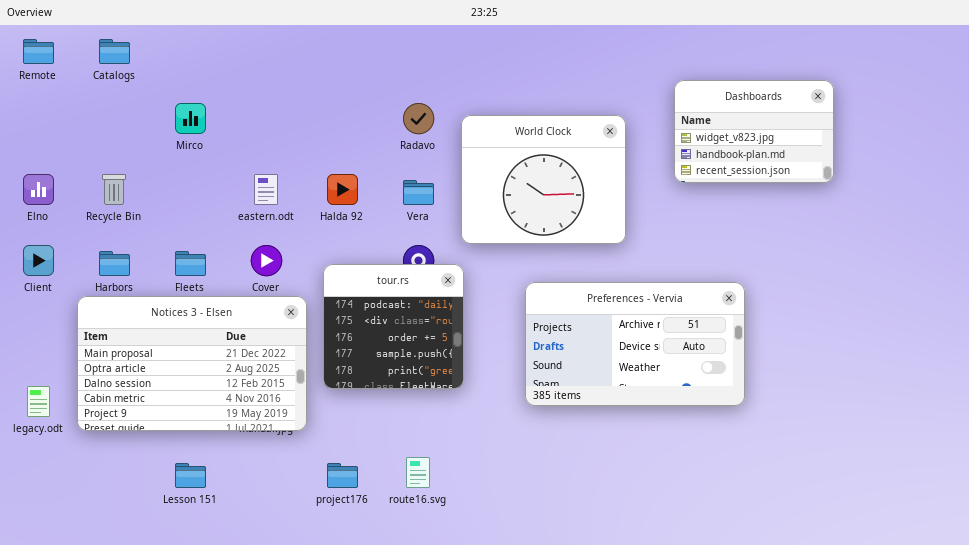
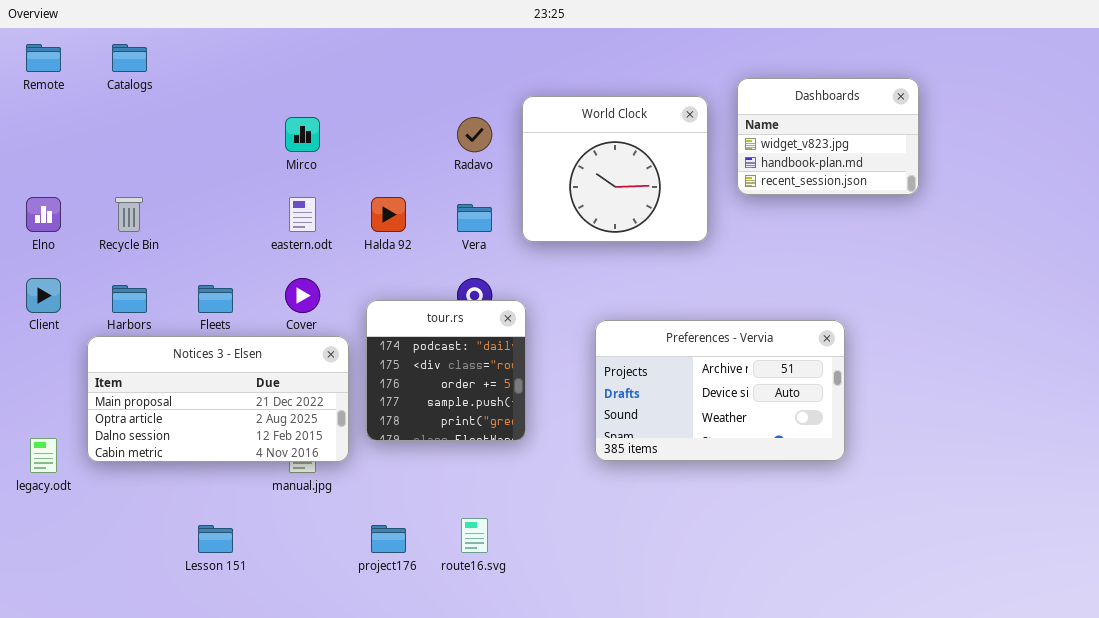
Dashboards: [674,80,834,183] -> [737,78,919,195], moved
Mirco: [175,103,206,134] -> [285,117,320,152], moved
World Clock: [461,115,626,244] -> [522,96,708,242], moved
Notices 3 - Elsen: [77,296,307,431] -> [87,336,349,462], resized

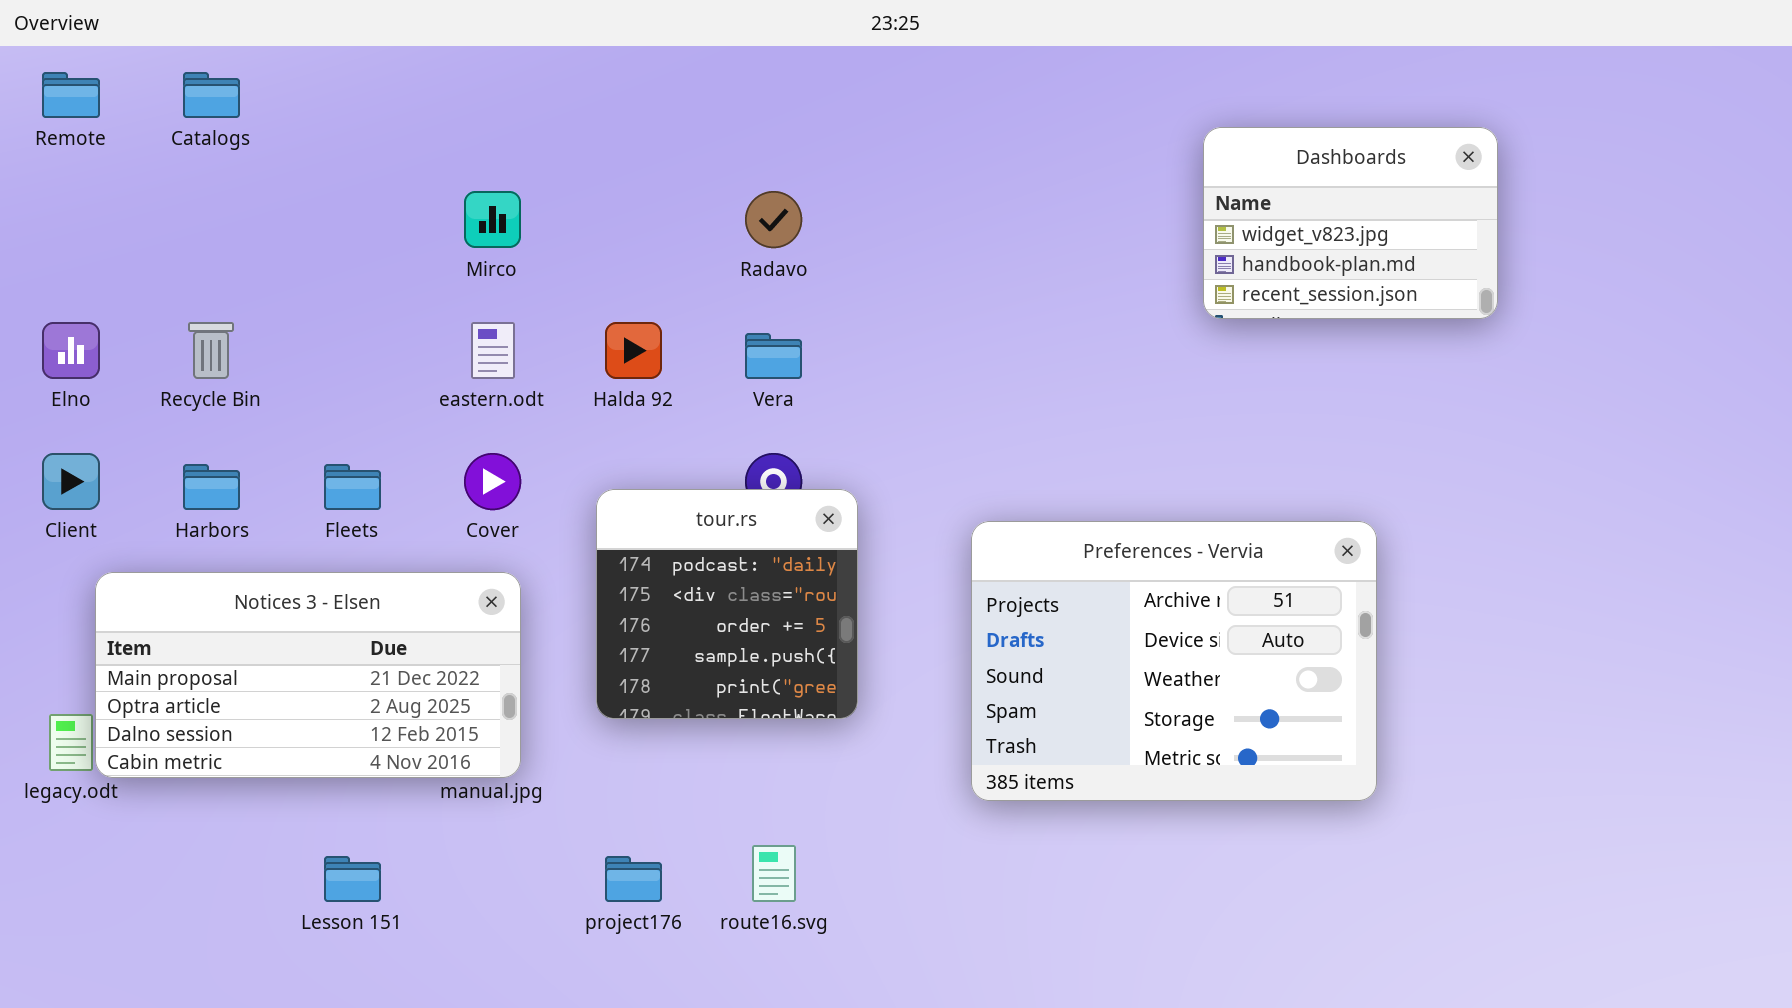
World Clock: [522,96,708,242] -> none, closed
Preferences - Vervia: [595,320,845,461] -> [971,521,1377,801], resized
Notices 3 - Elsen: [87,336,349,462] -> [95,572,521,778], moved

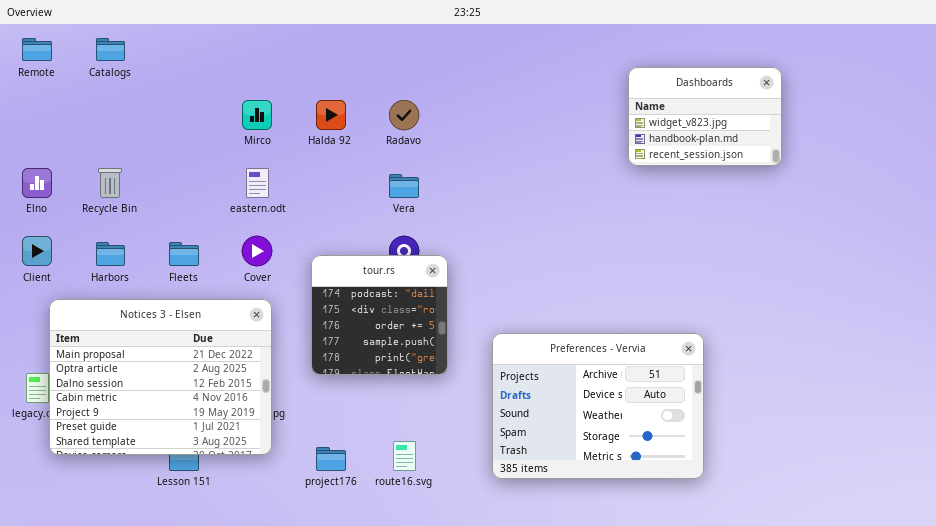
Halda 92: [605,322,662,379] -> [316,100,346,130], moved
Preferences - Vervia: [971,521,1377,801] -> [492,333,704,479], moved
Notices 3 - Elsen: [95,572,521,778] -> [49,299,272,455], resized

